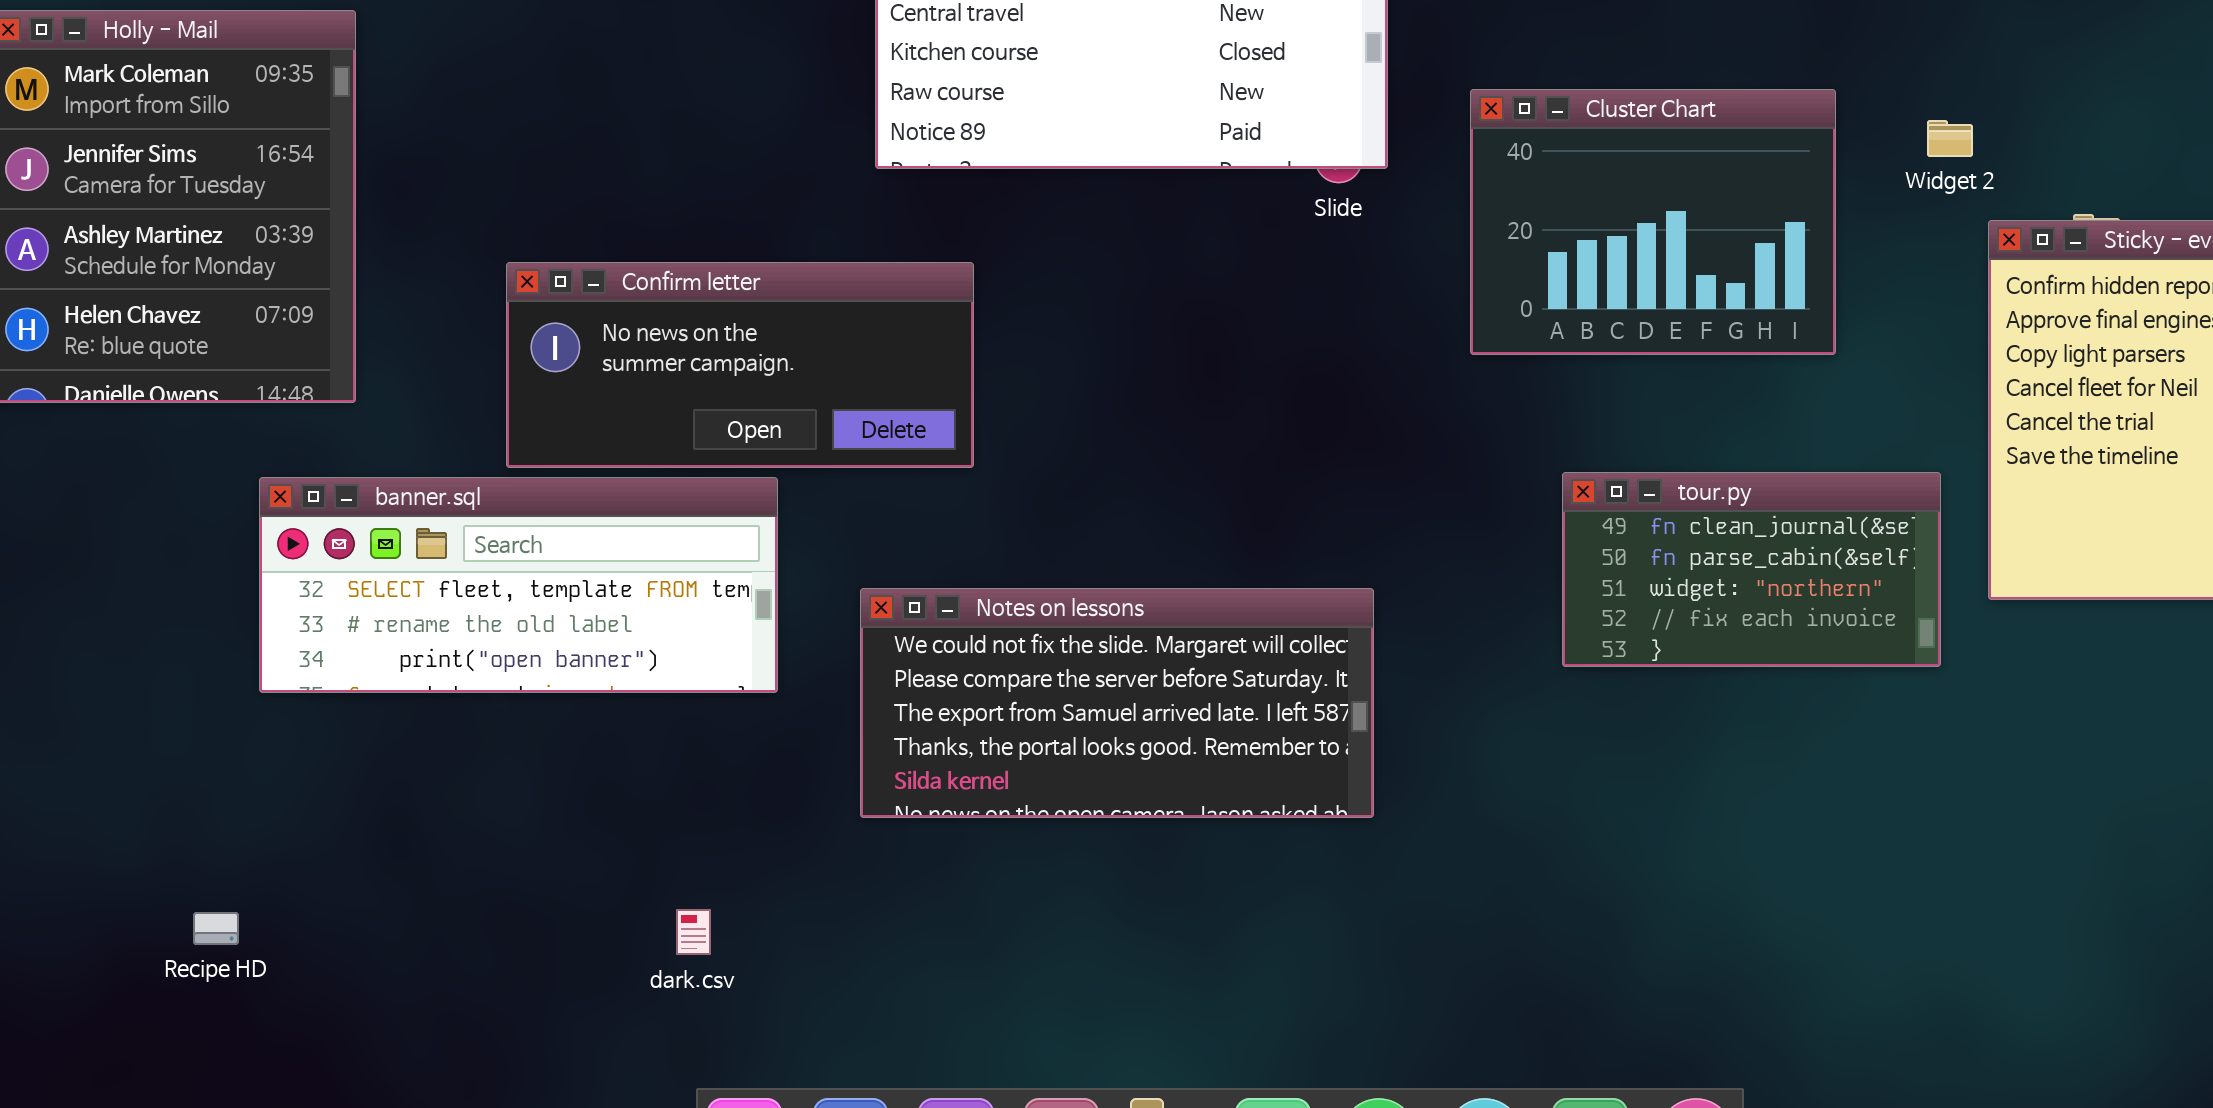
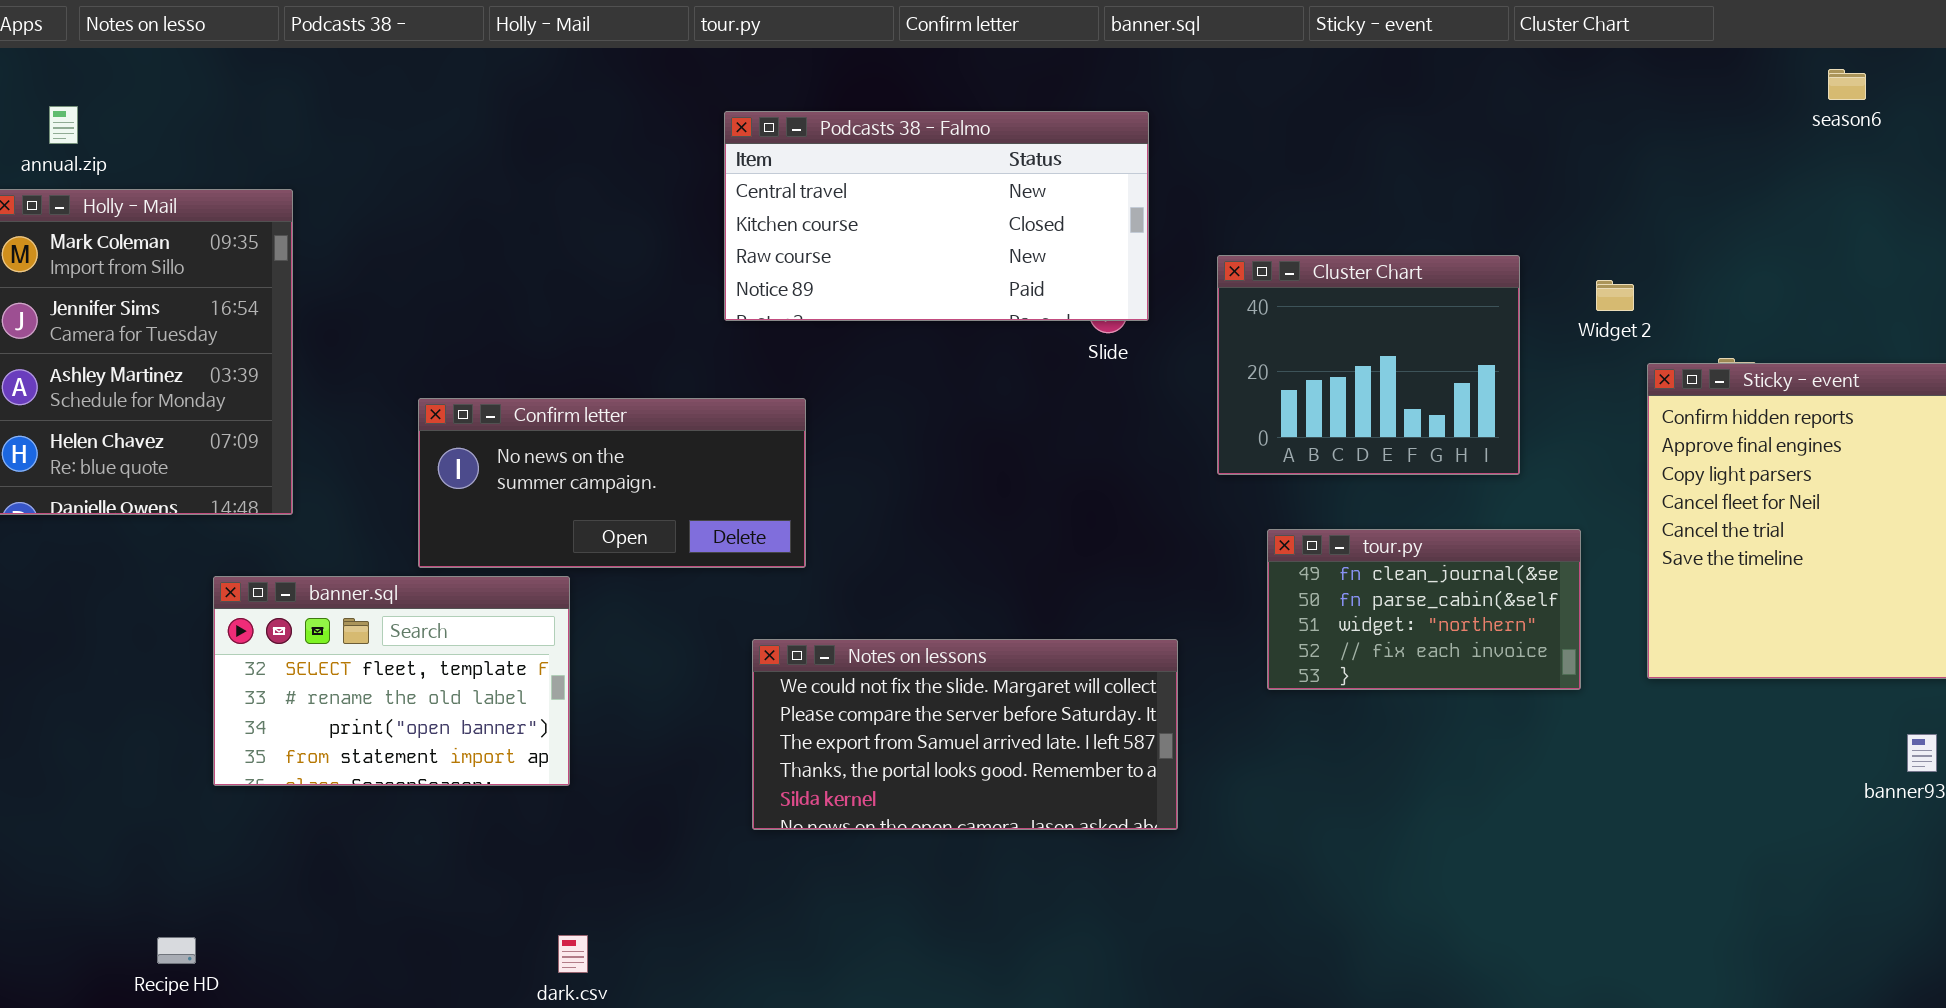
tour.py: [1562,472,1941,667] -> [1267,529,1581,690], moved
banner.sql: [259,477,778,693] -> [213,576,570,786], resized
Notes on lessons: [860,588,1374,818] -> [752,639,1178,830], moved

